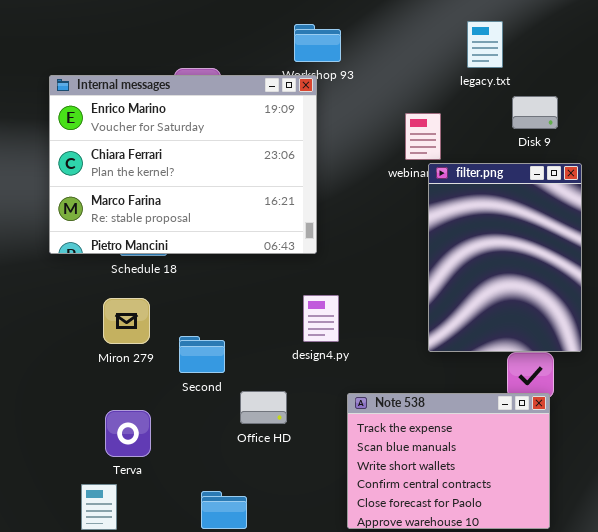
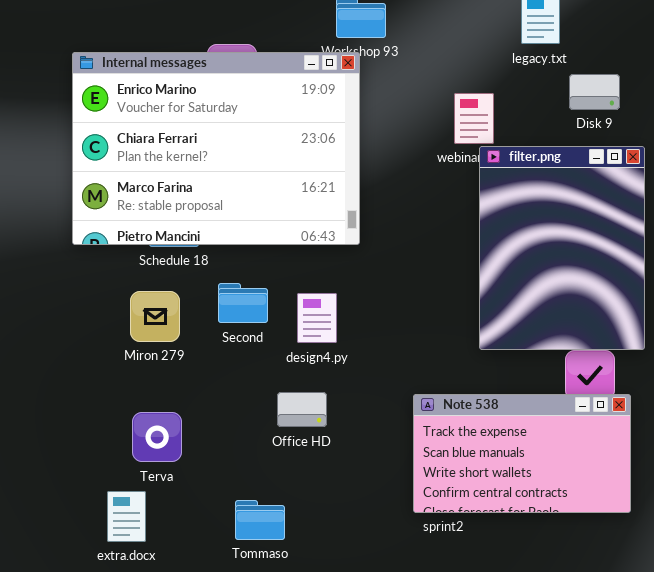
design4.py: [303,295,339,342] -> [297,293,337,343], moved
Second: [179,336,225,373] -> [218,283,268,323], moved
Note 538: [347,393,550,529] -> [413,394,631,513], moved, resized

